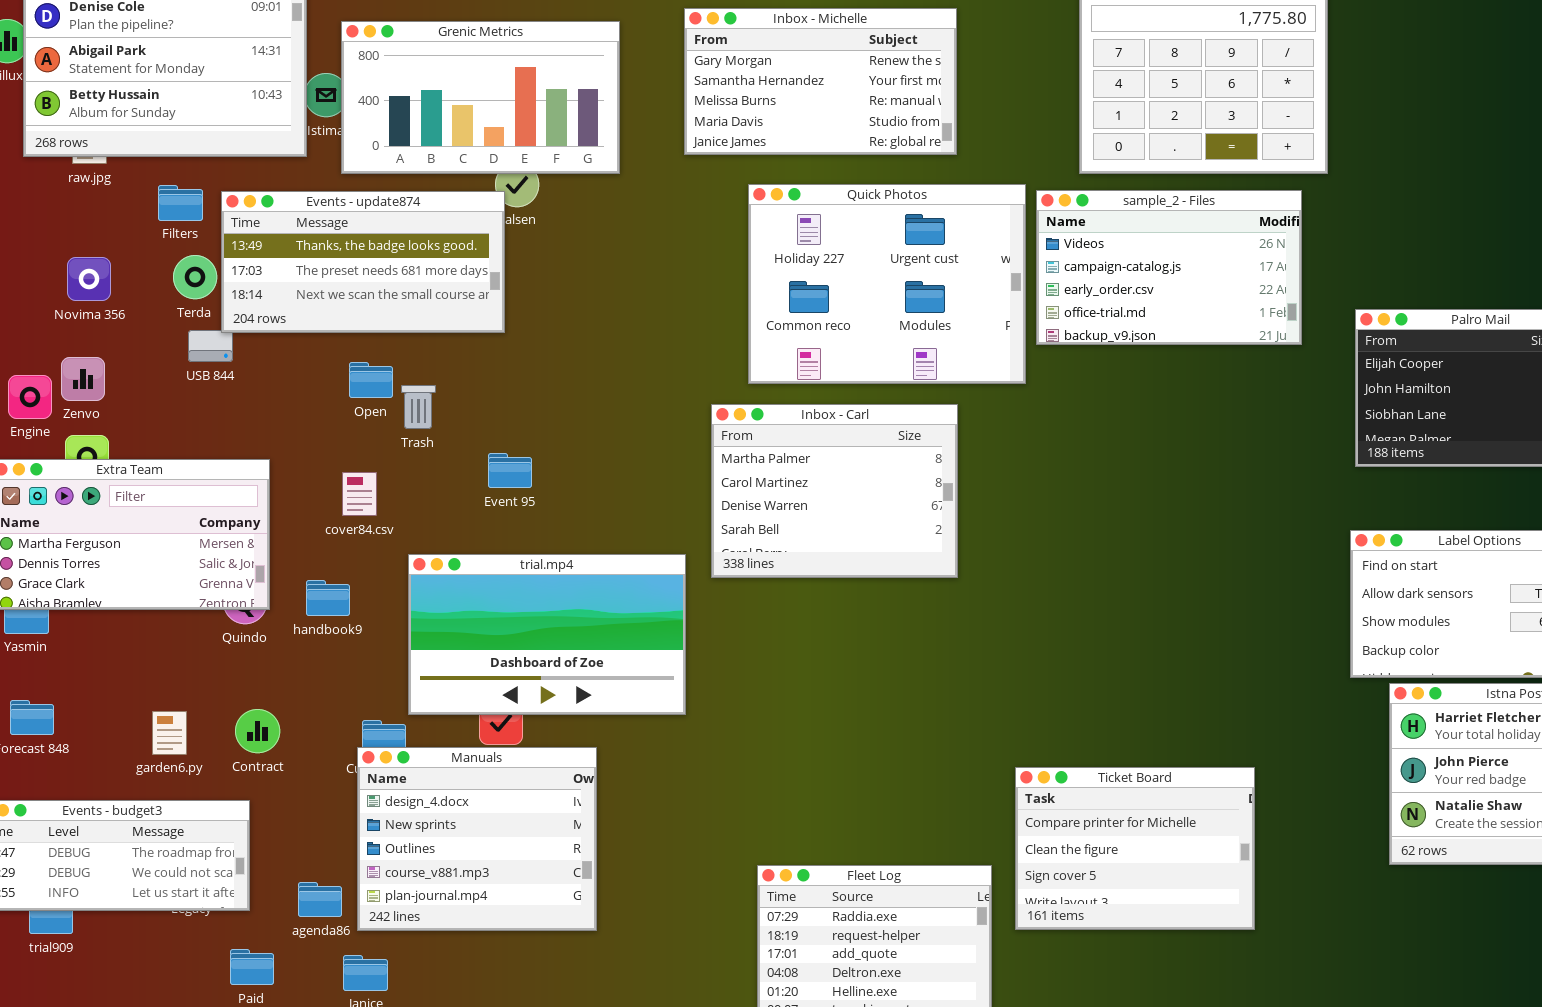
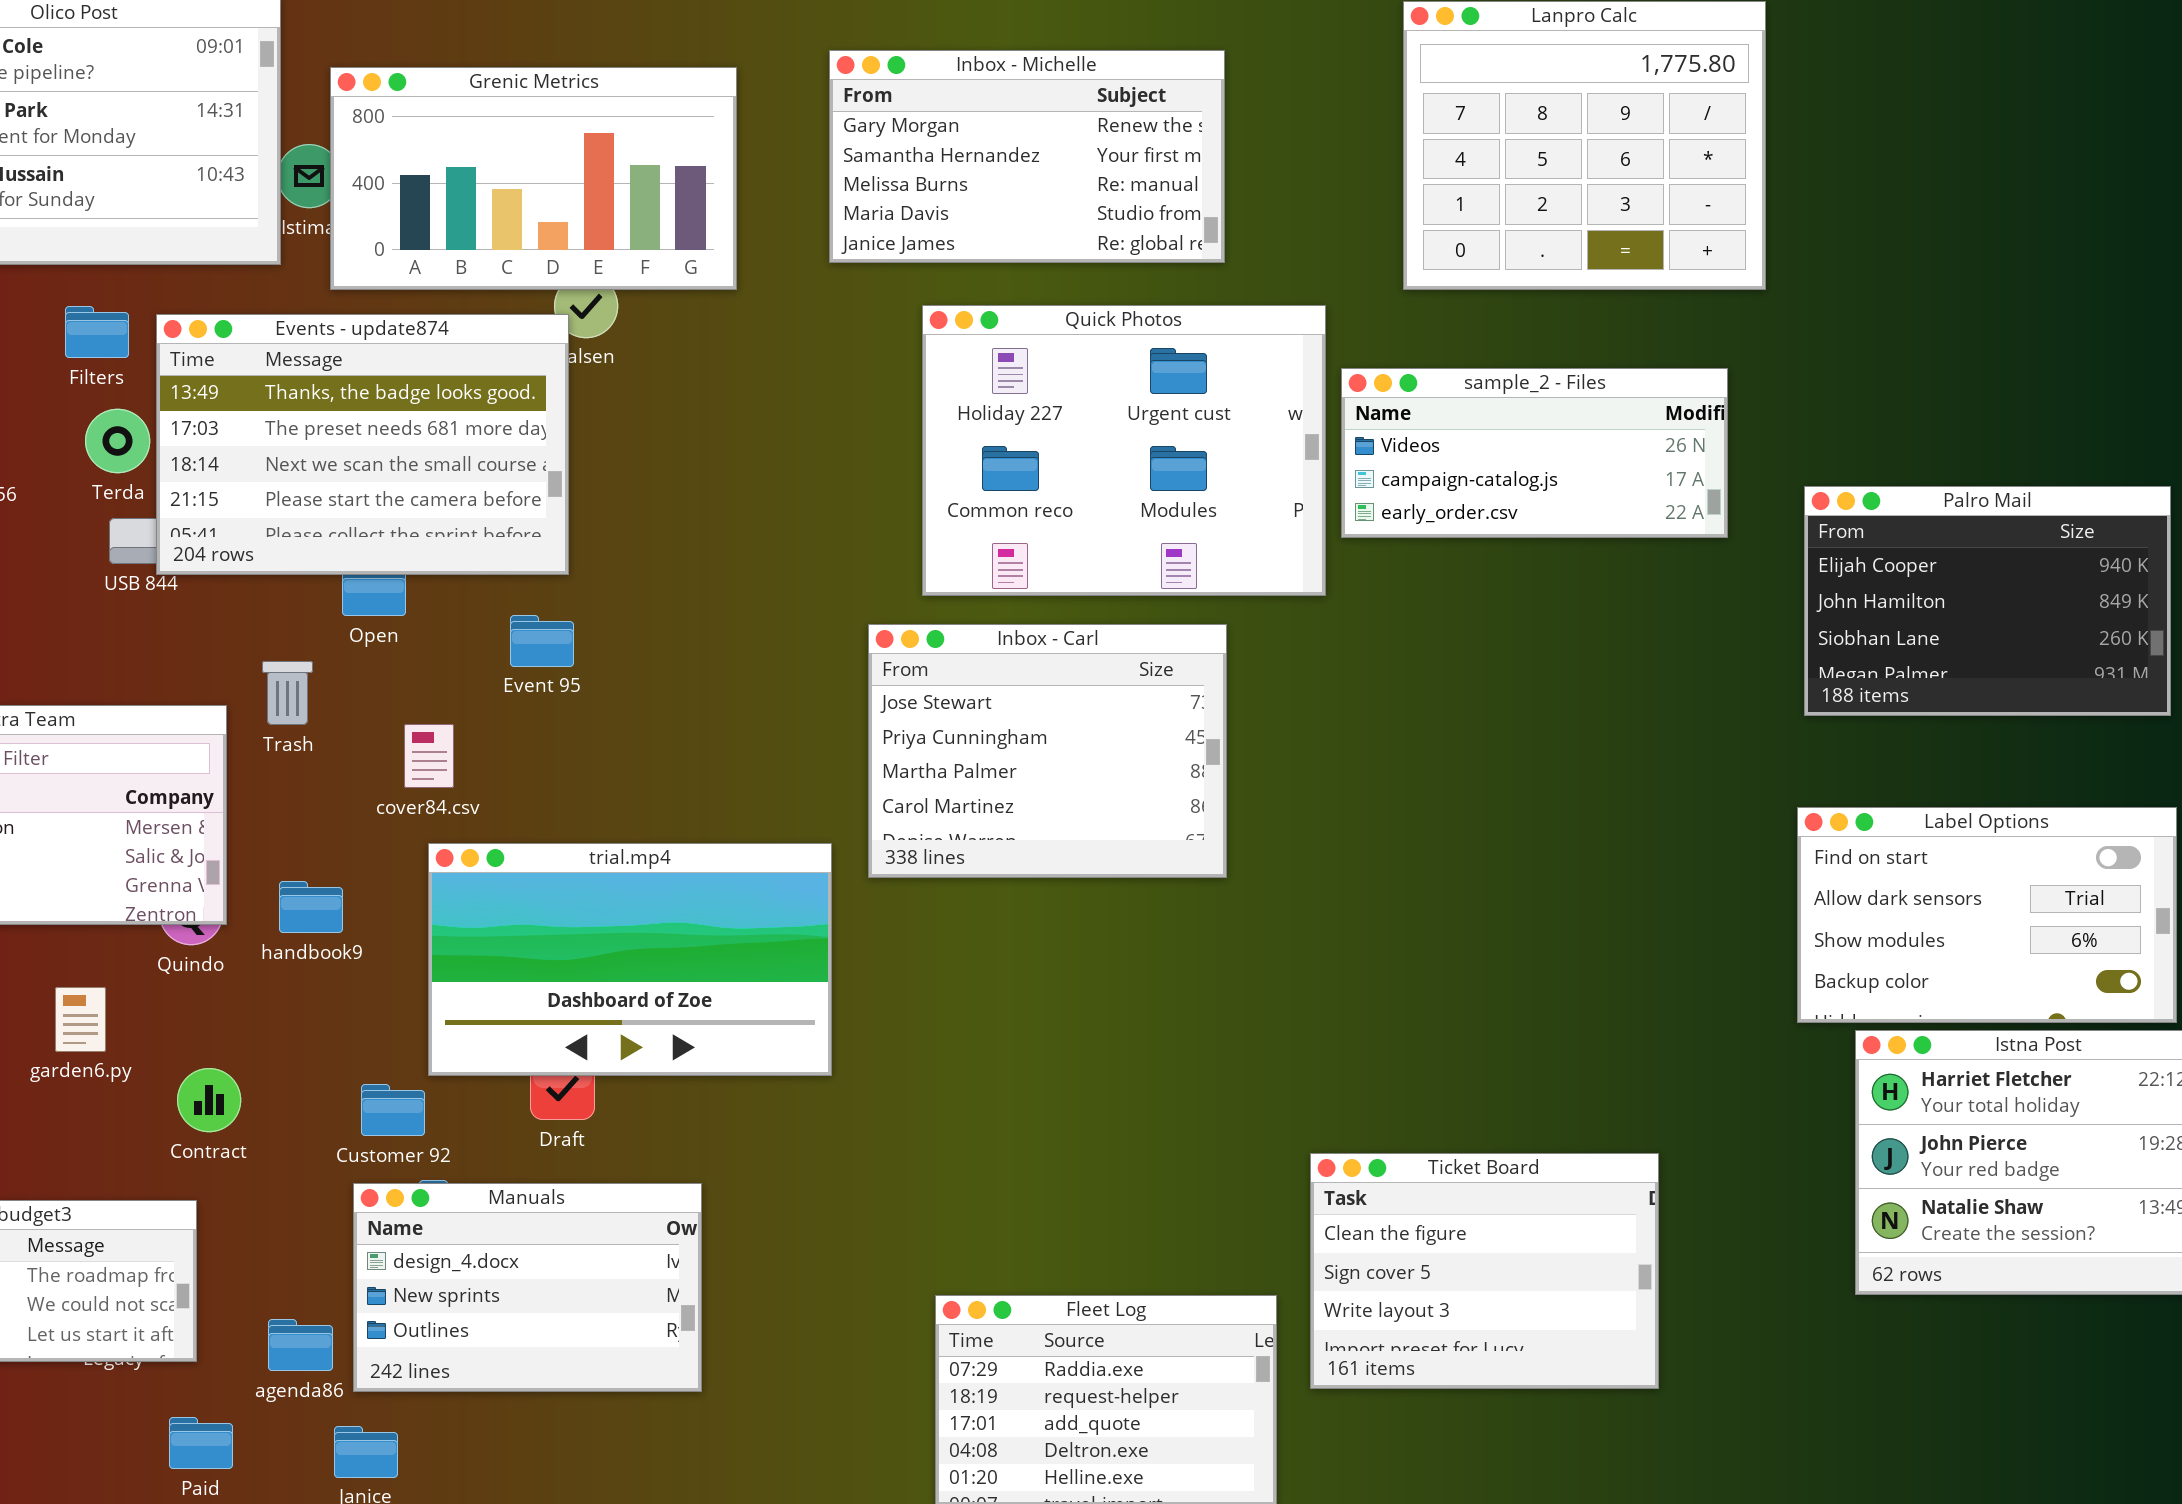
sample_2 - Files: [1036,190,1302,345] -> [1341,368,1728,538], resized
Events - update874: [221,191,505,333] -> [156,314,569,575], resized
Trash: [401,385,436,429] -> [262,661,313,725], moved
Inbox - Carl: [711,404,958,578] -> [868,624,1227,878], scrolled up 2 rows
Event 95: [488,453,532,488] -> [510,615,574,667], moved
cover84.csv: [342,472,377,516] -> [404,724,454,788], moved
garden6.py: [152,711,187,755] -> [55,987,106,1052], moved
Manuals: [357,747,597,931] -> [353,1183,702,1392], resized
Ticket Board: [1015,767,1255,930] -> [1310,1153,1659,1389], scrolled down 1 row

